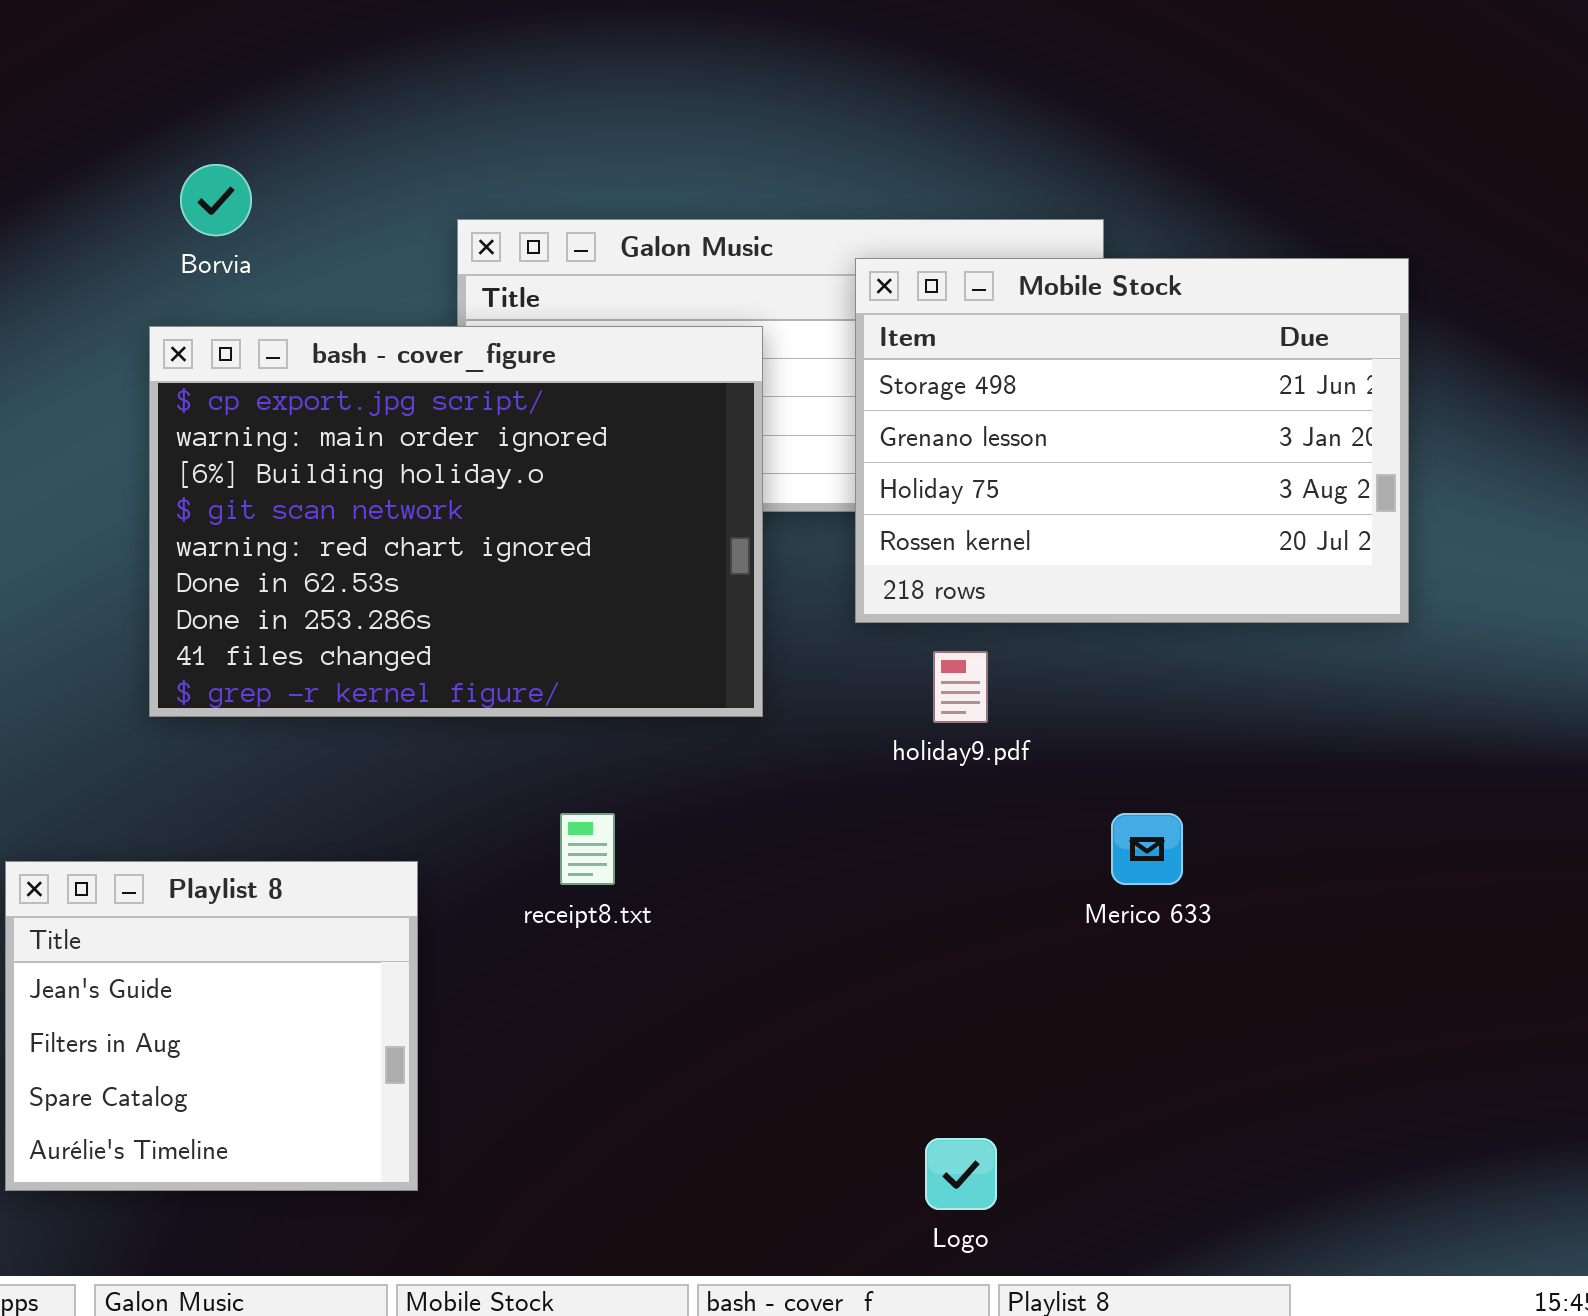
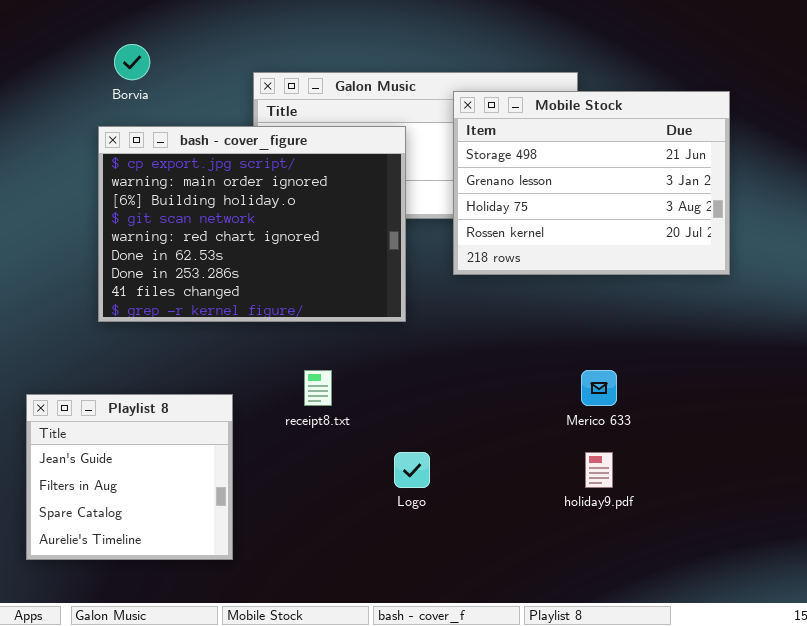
holiday9.pdf: [933,651,988,723] -> [585,452,613,488], moved
Logo: [925,1138,997,1210] -> [394,452,430,488], moved

